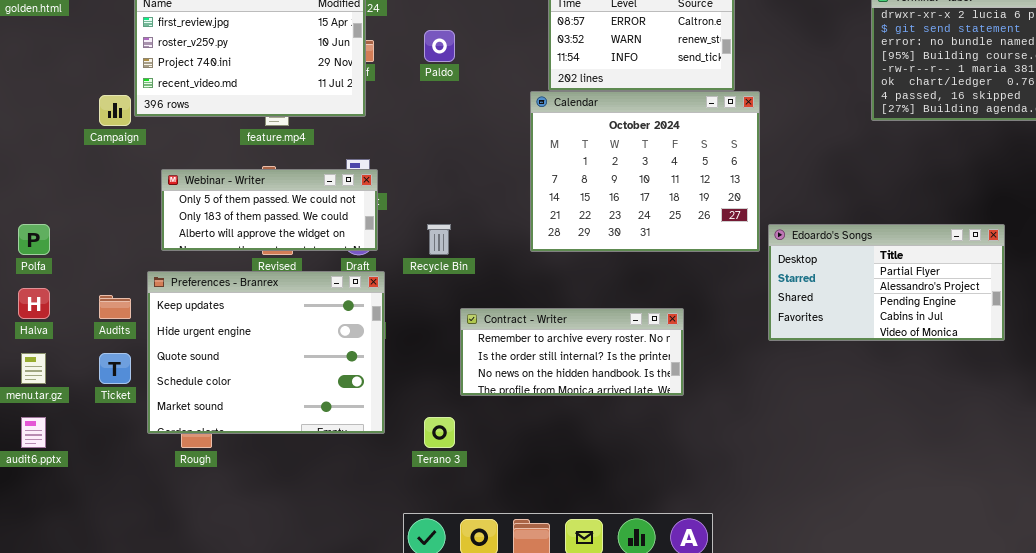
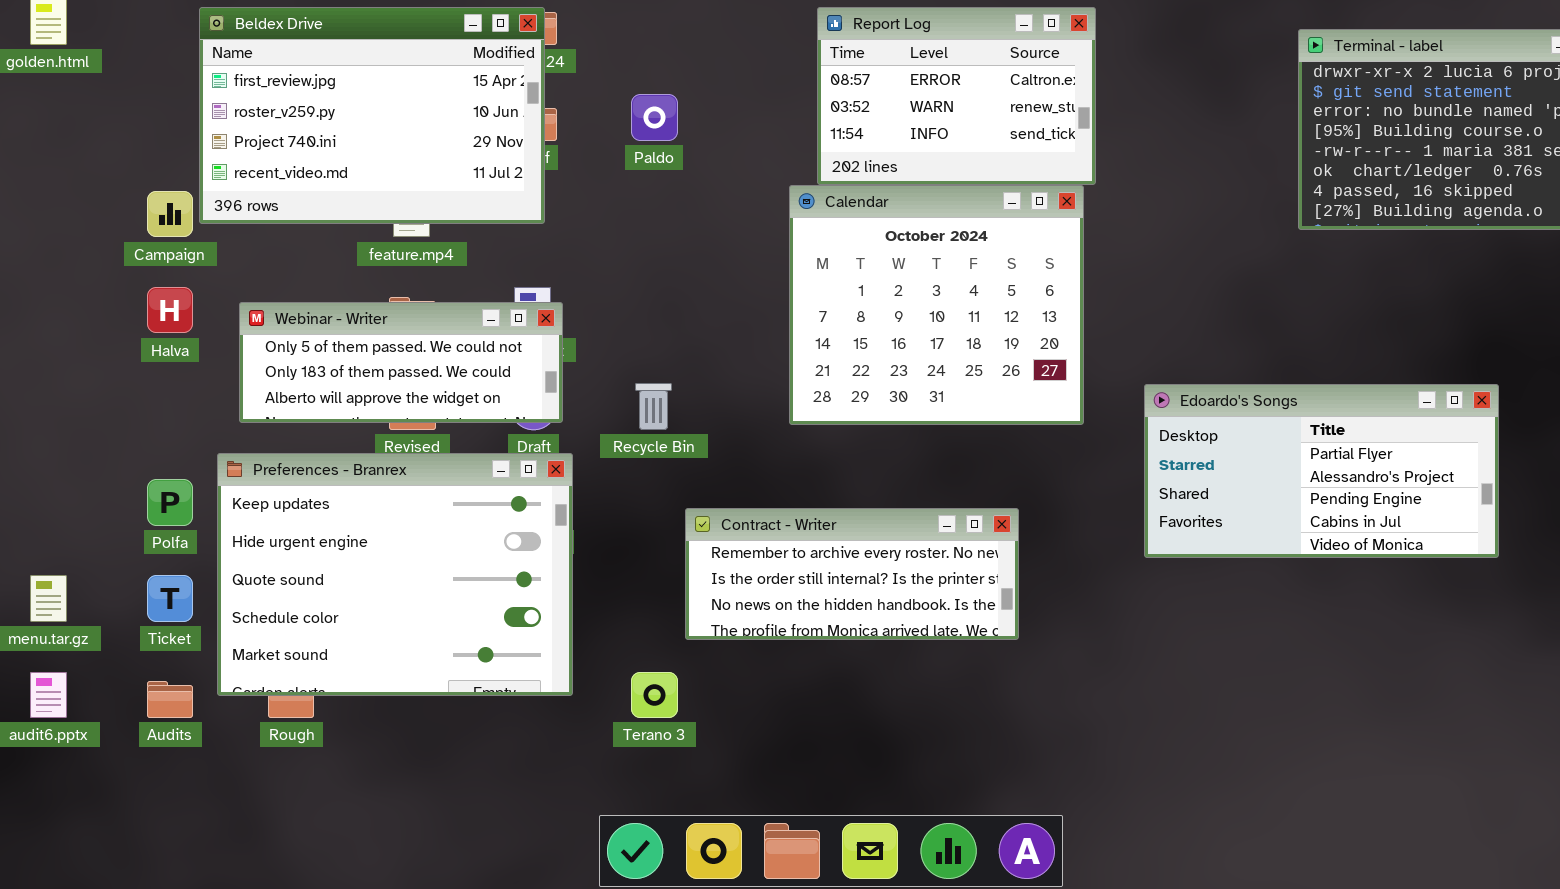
Calendar: [530,91,760,252] -> [789,185,1084,425], resized
Polfa: [18,224,50,255] -> [147,479,193,526], moved
Halva: [18,288,50,319] -> [147,287,193,333], moved
Audits: [99,295,131,319] -> [147,681,193,718], moved

